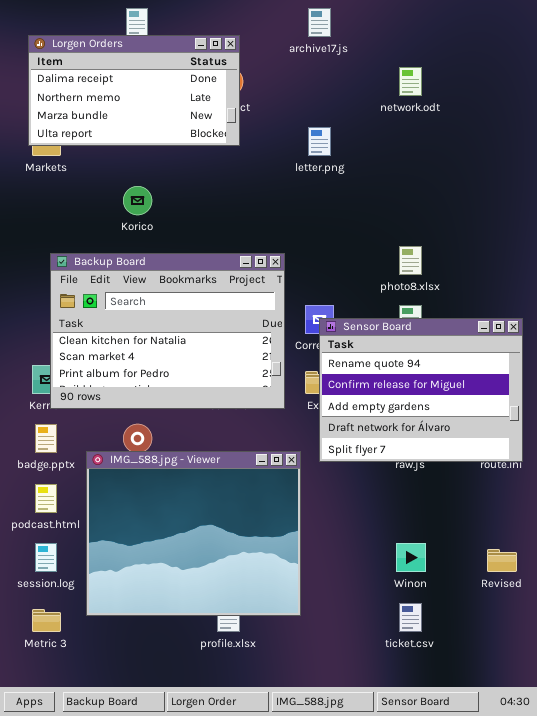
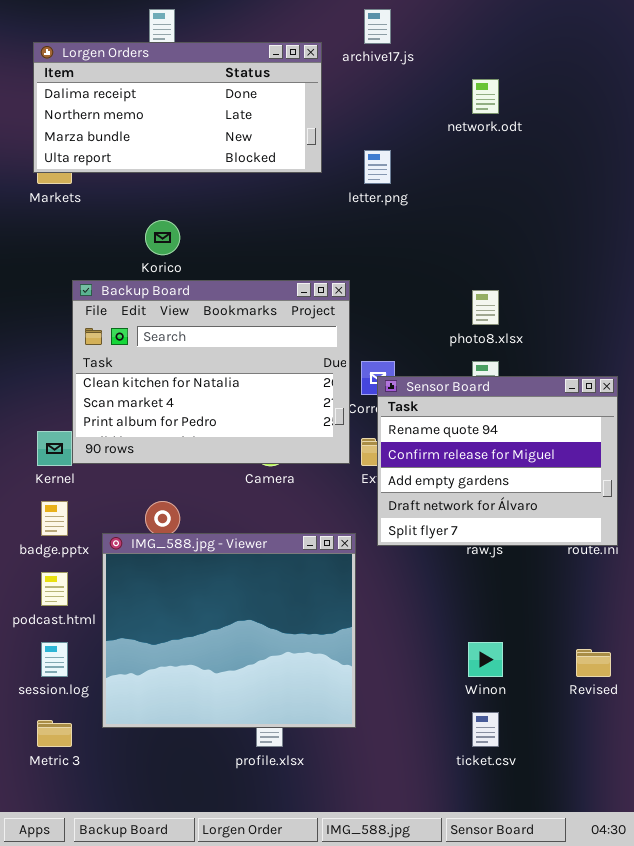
Lorgen Orders: [28,35,240,146] -> [33,42,322,173], resized
Backup Board: [50,253,285,409] -> [72,280,350,464], moved

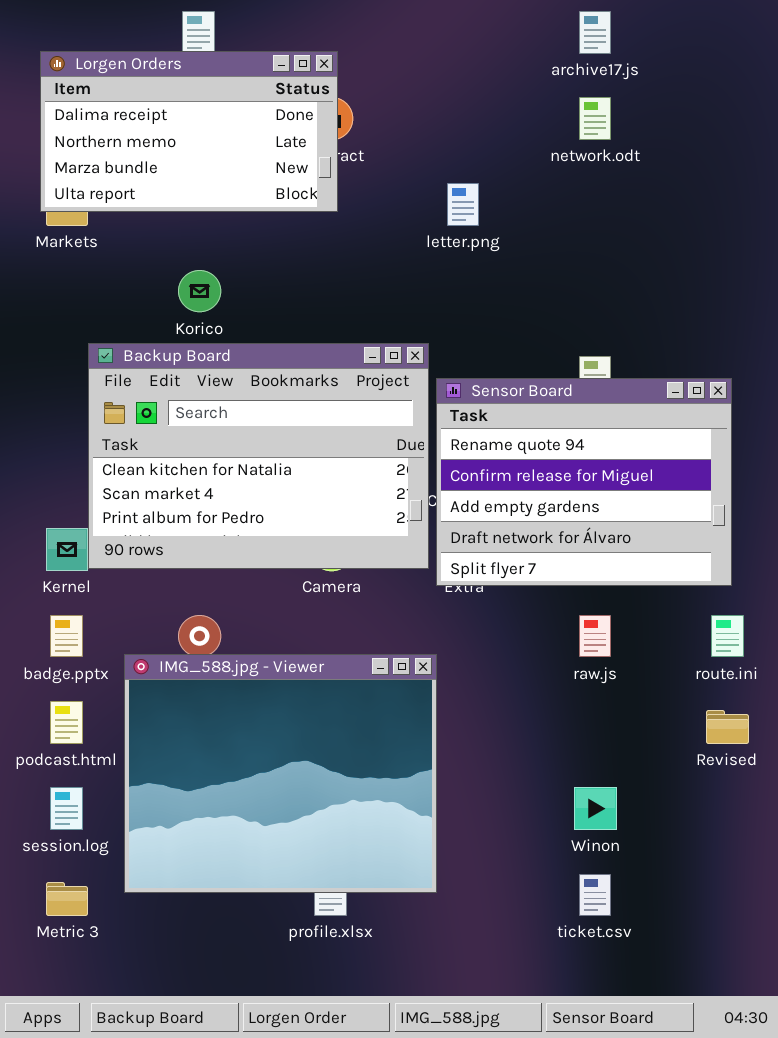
archive17.js: [364,9,391,44] -> [579,11,611,54], moved
Lorgen Orders: [33,42,322,173] -> [40,51,338,212], resized
Sensor Board: [377,376,618,546] -> [436,378,732,586], moved
Revised: [576,649,611,677] -> [706,710,749,744], moved

